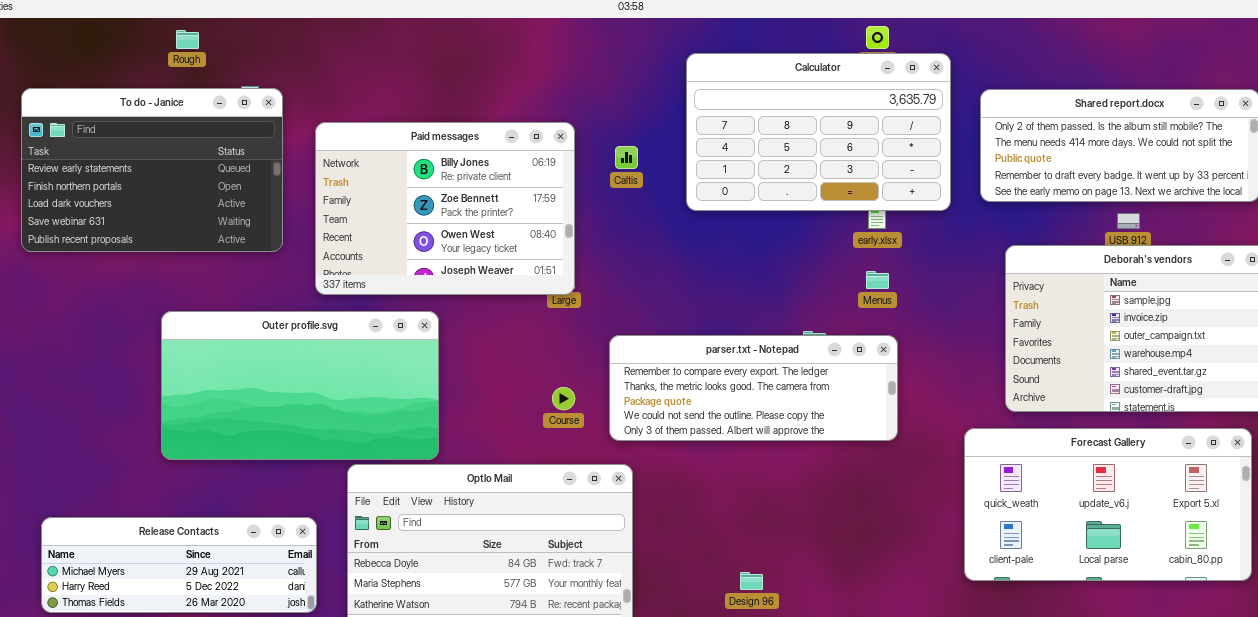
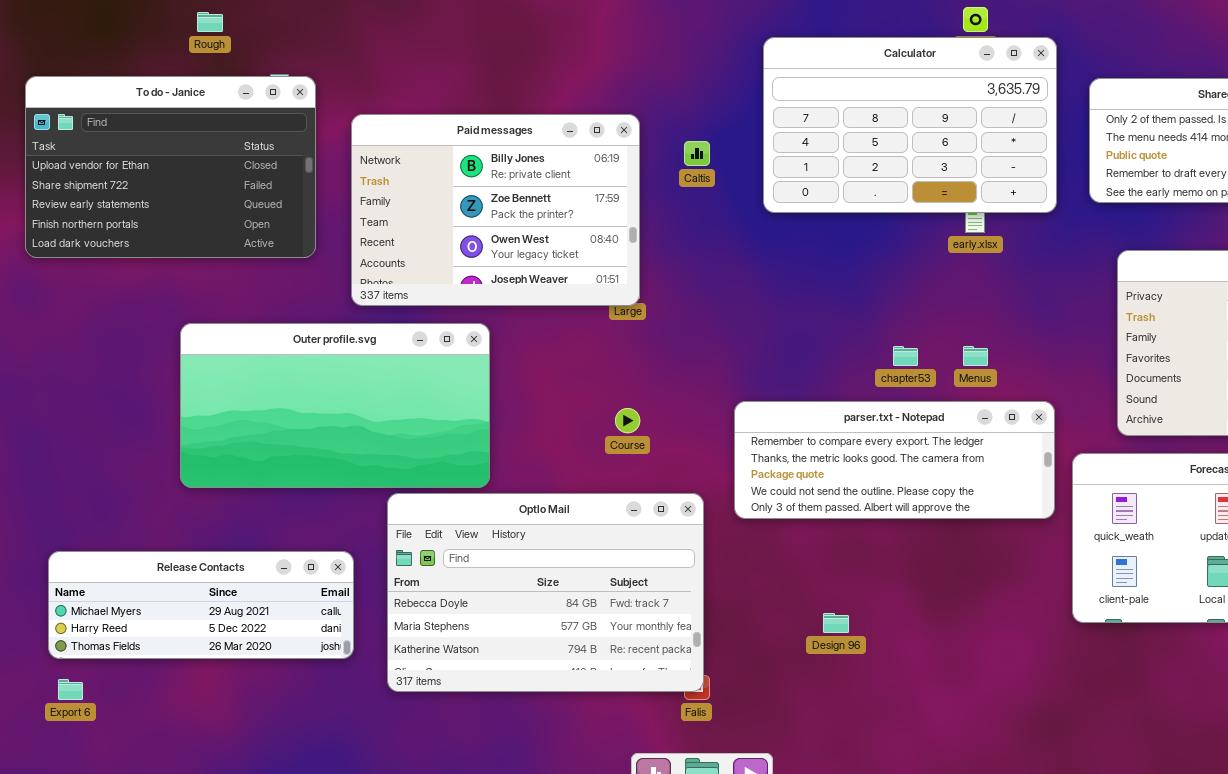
To do - Janice: [21,88,283,252] -> [25,76,316,258], scrolled up 2 rows
Menus: [866,271,889,289] -> [963,346,988,366], moved
parser.txt - Notepad: [609,335,898,441] -> [734,401,1055,519], moved

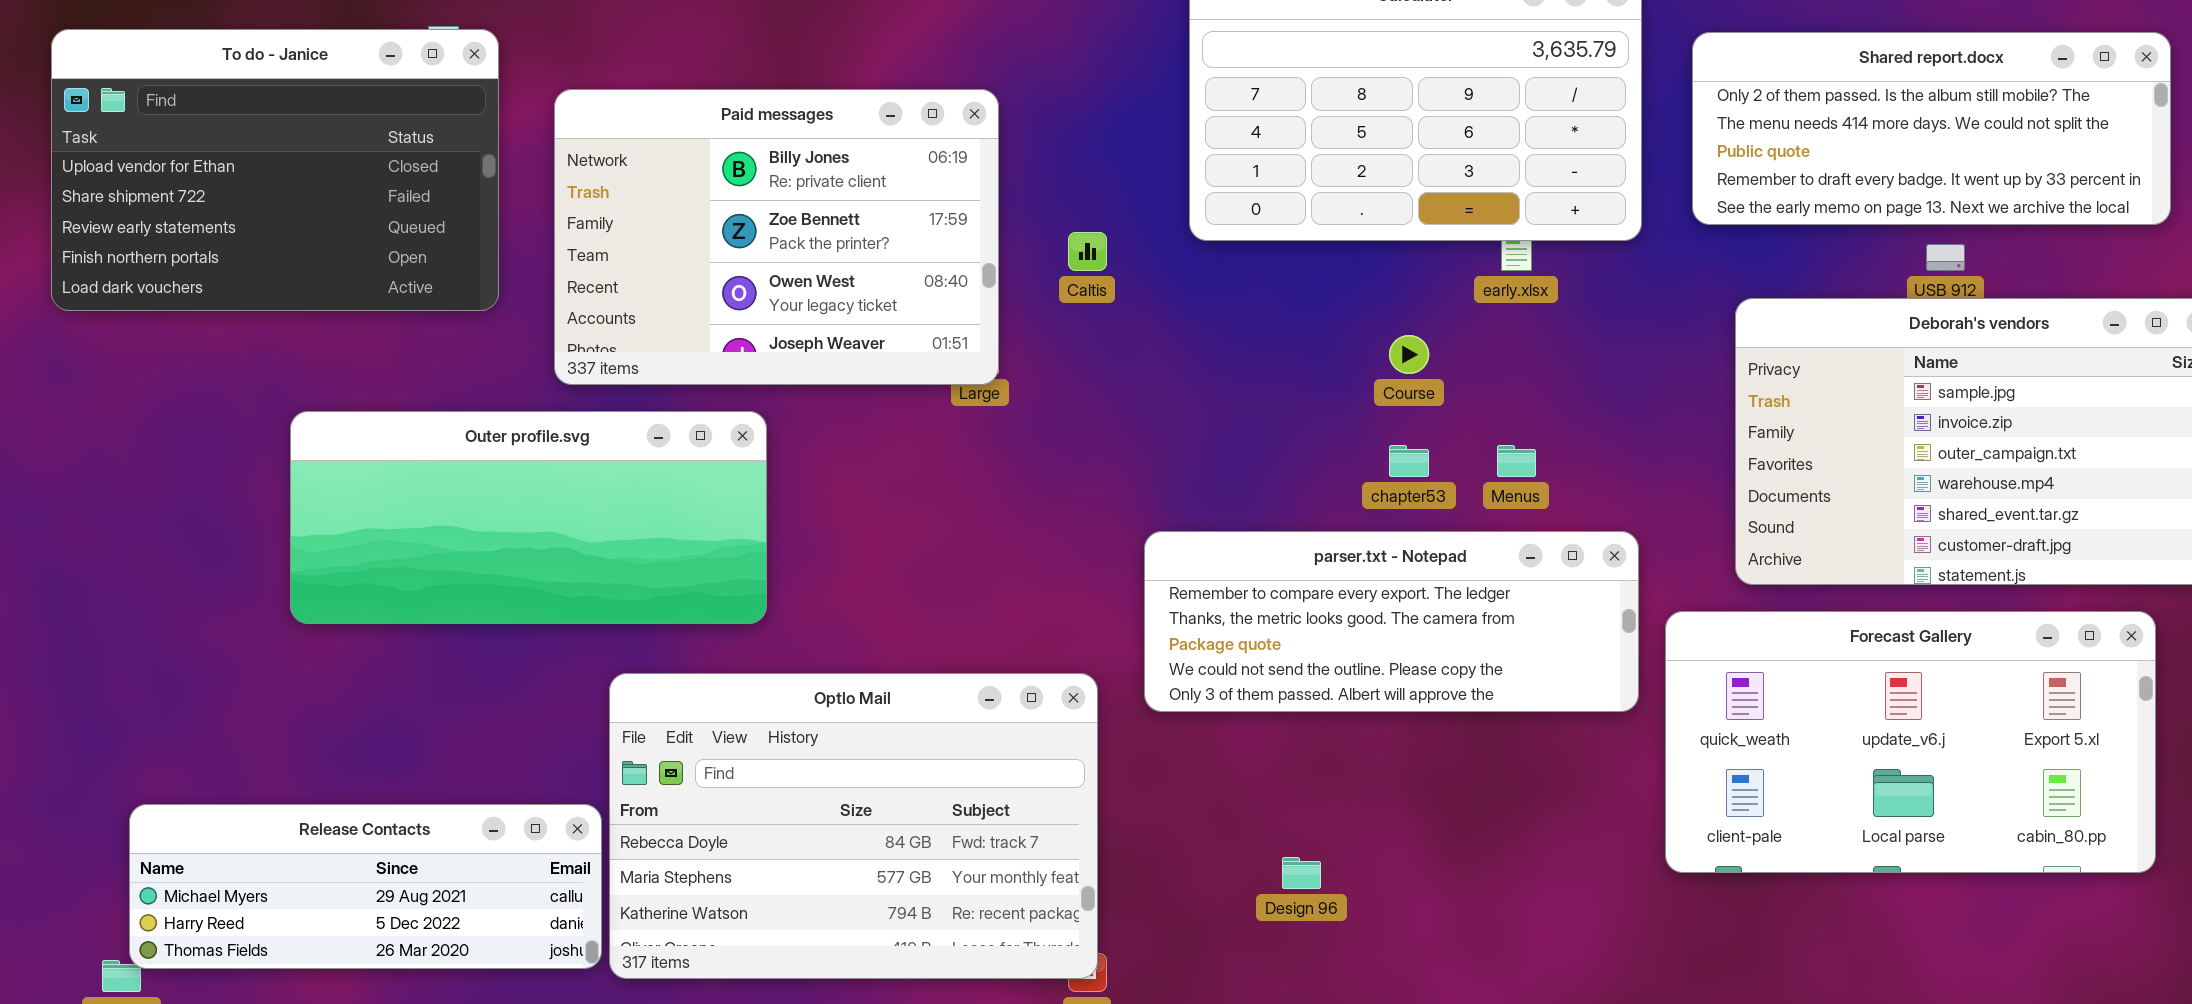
Caltis: [684,141,710,166] -> [1068,232,1107,271], moved
Outer profile.svg: [180,323,490,488] -> [290,411,767,624], resized
Course: [615,408,640,433] -> [1389,335,1429,374], moved
Release Contacts: [48,551,354,659] -> [129,804,602,969], moved

